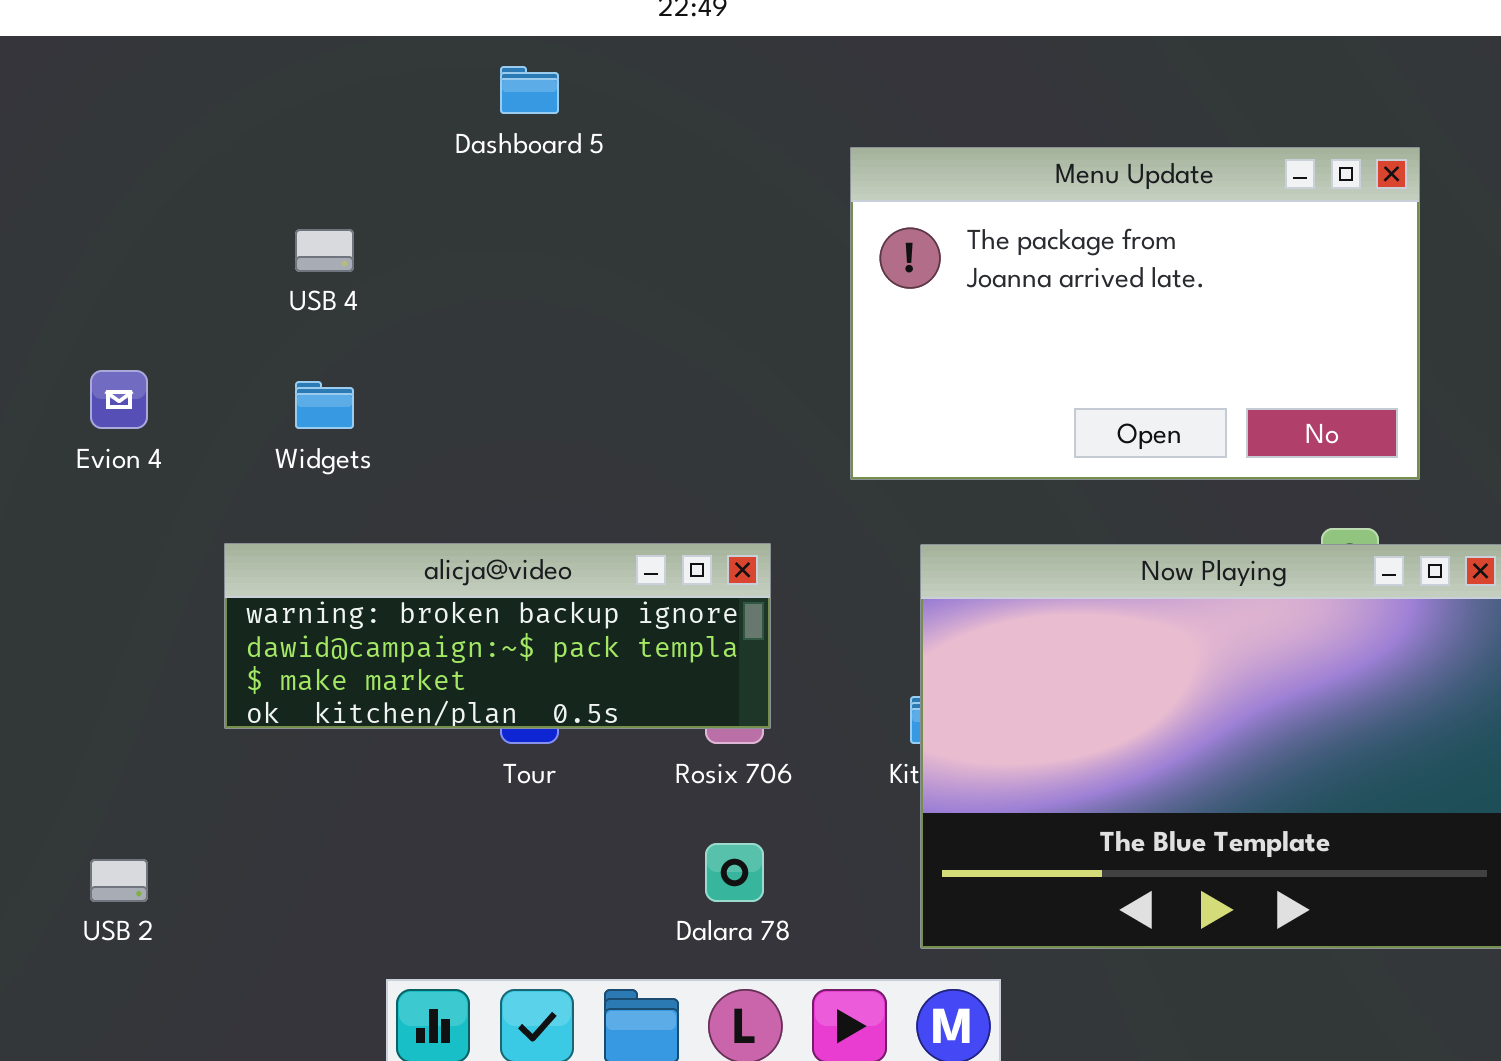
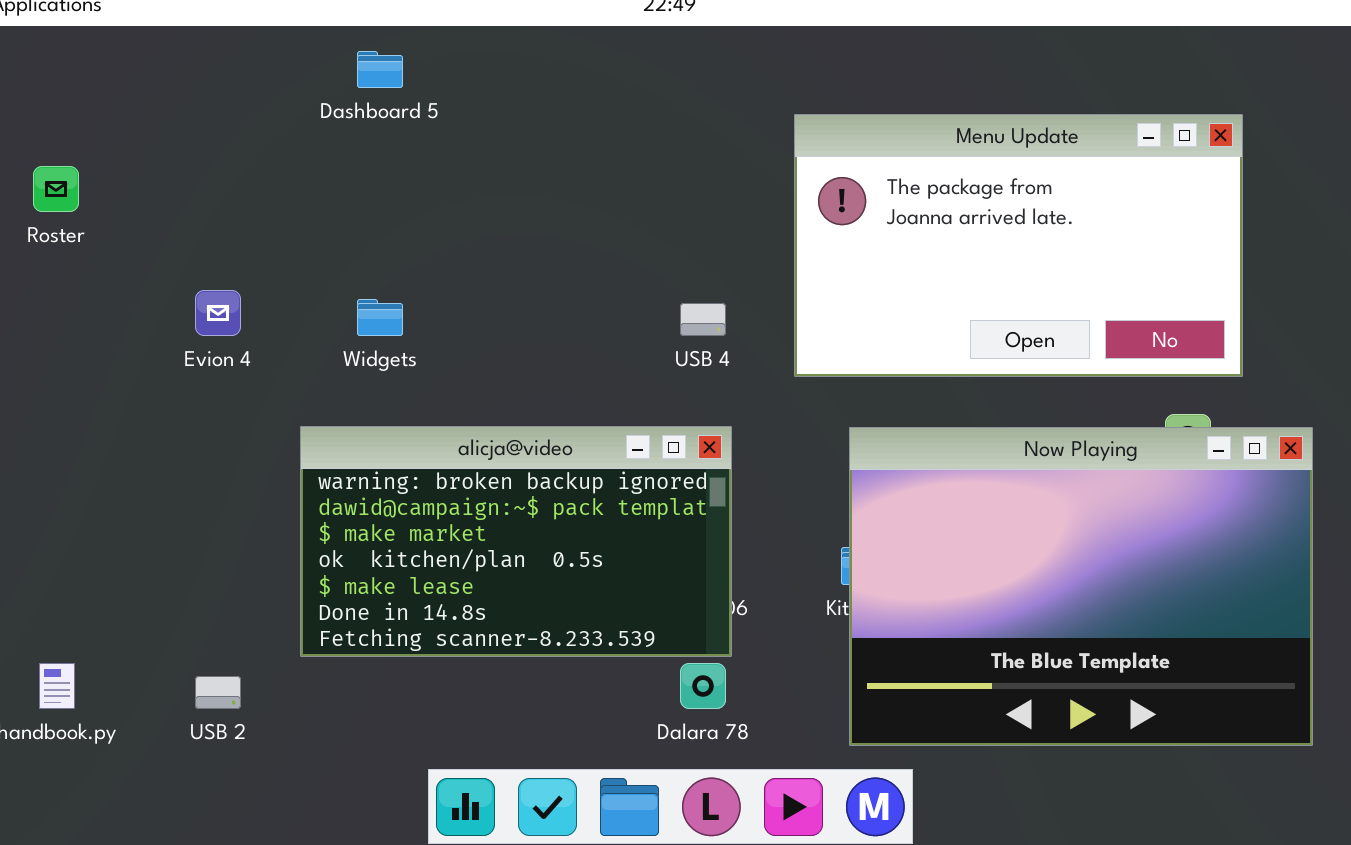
Dashboard 5: [500,66,559,114] -> [357,51,403,88], moved
USB 4: [295,229,354,272] -> [680,303,726,336], moved
alicja@video: [224,543,771,729] -> [300,426,732,657], resized

